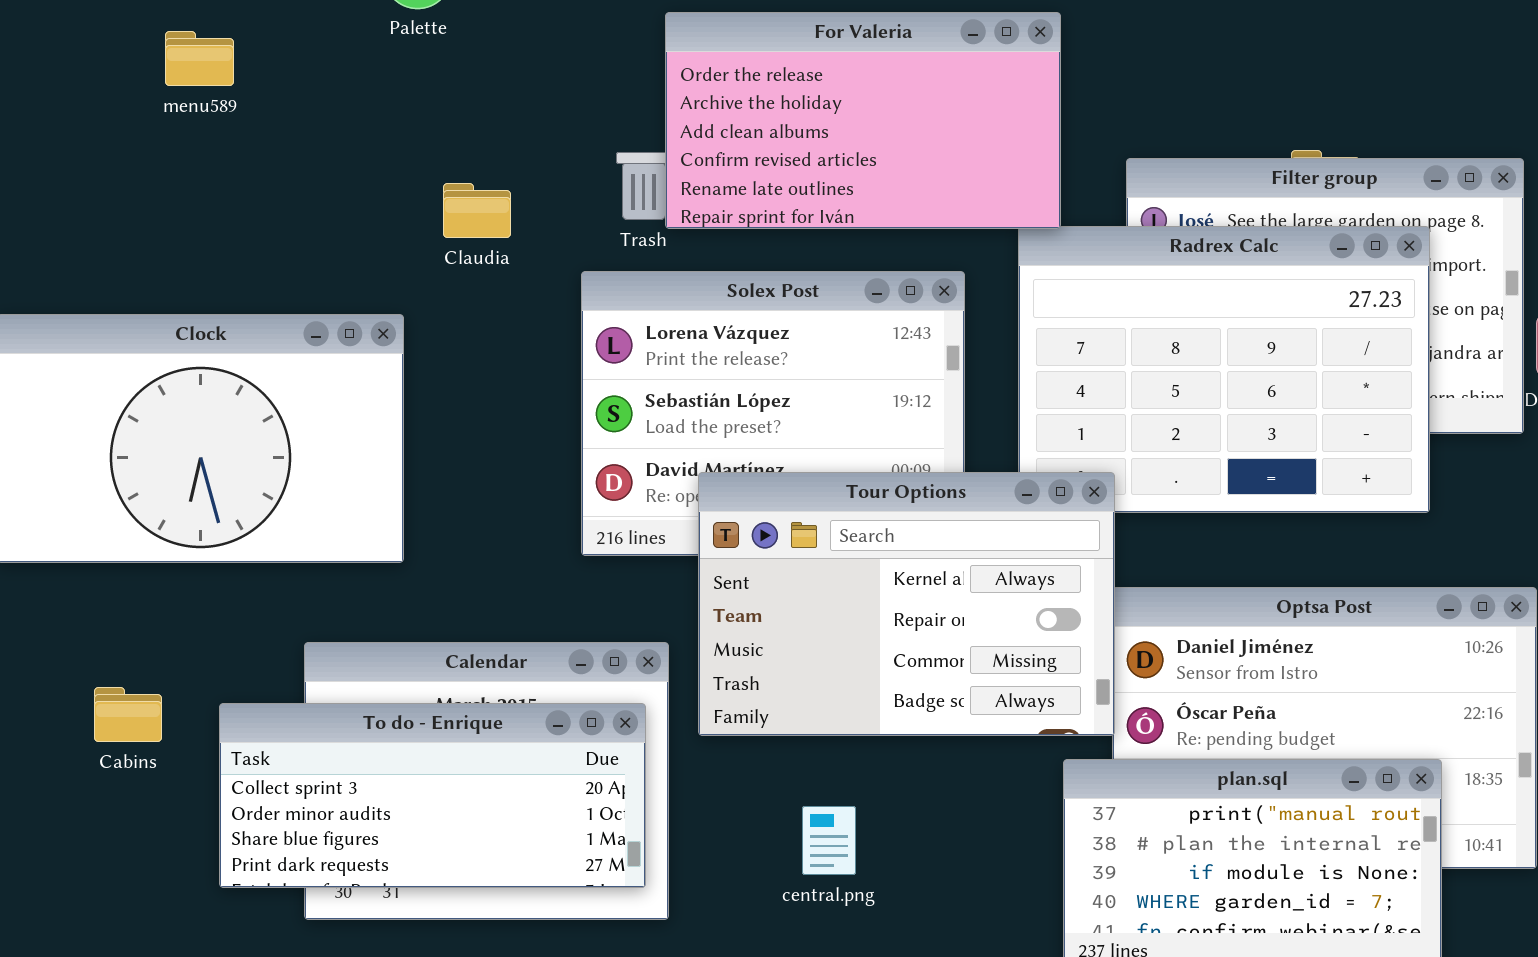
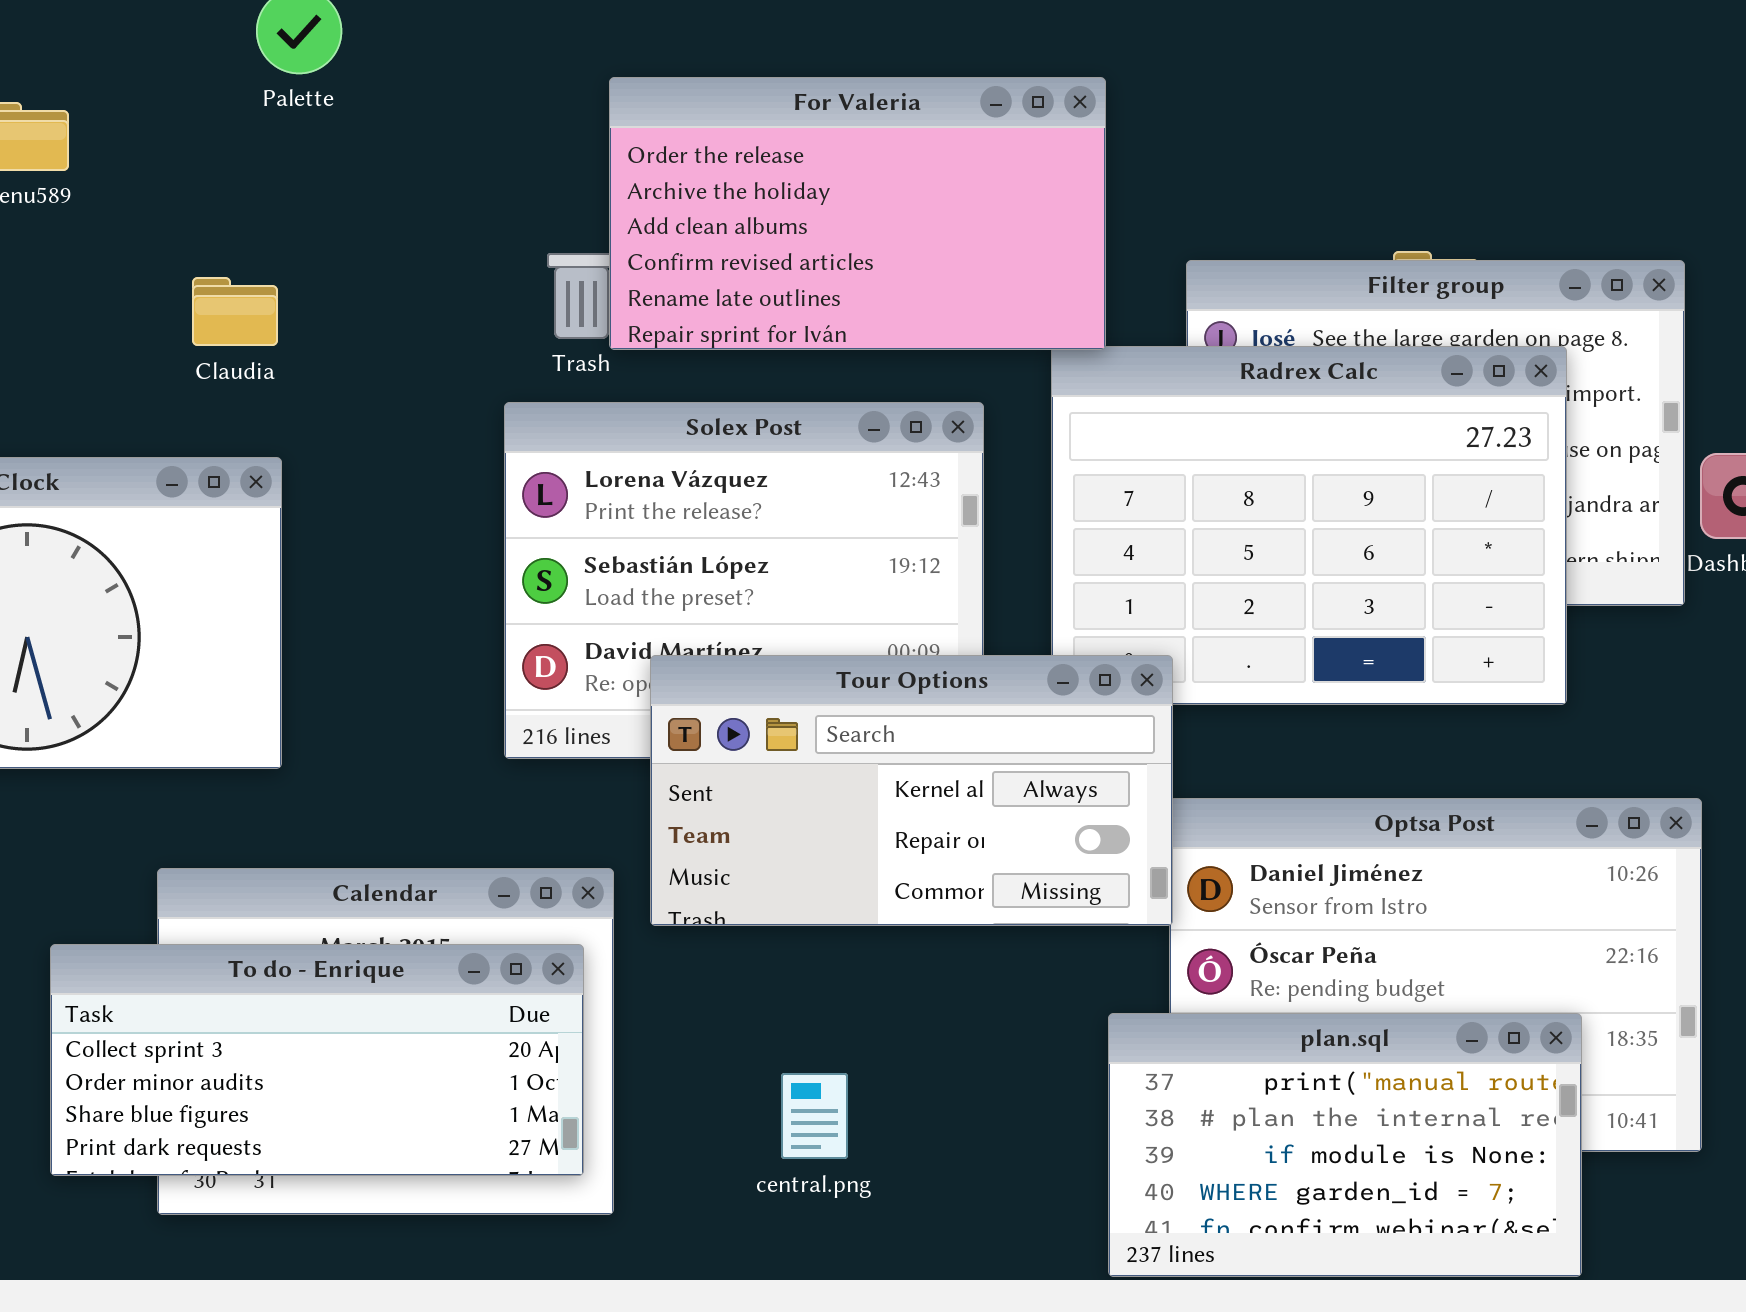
Claudia: [443,183,511,238] -> [192,277,278,346], moved
Tour Options: [698,472,1115,736] -> [650,655,1173,926], resized

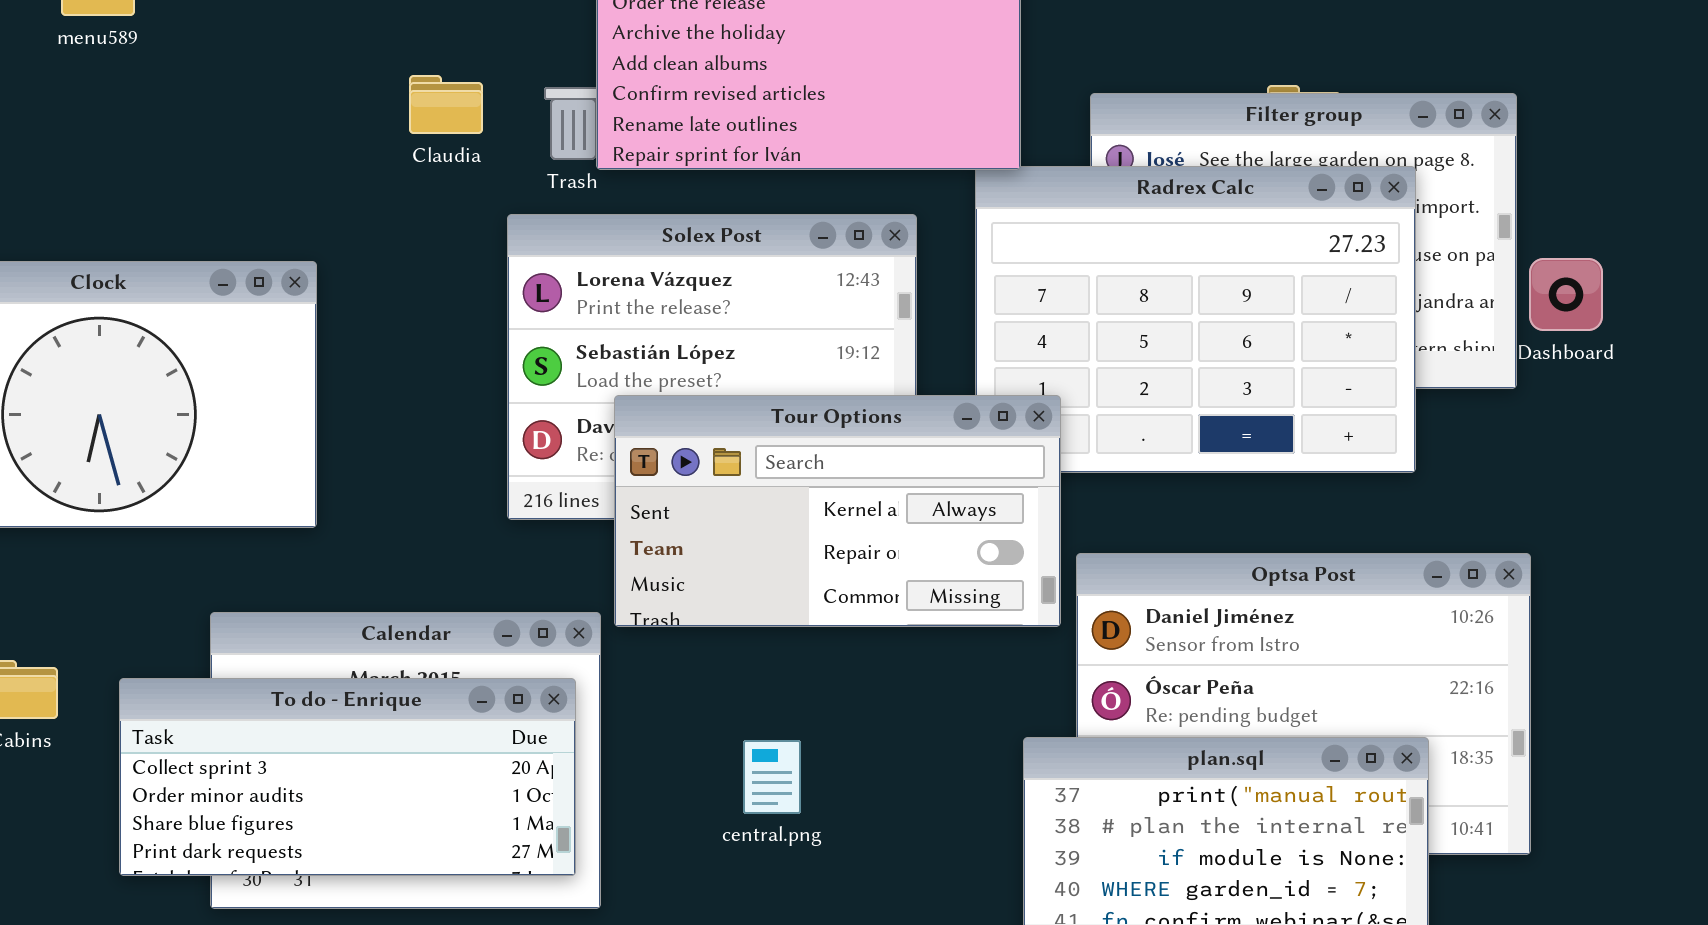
Claudia: [192,277,278,346] -> [409,75,483,134], moved
Tour Options: [650,655,1173,926] -> [614,395,1061,627], moved
central.png: [781,1073,848,1159] -> [743,740,801,814], moved

